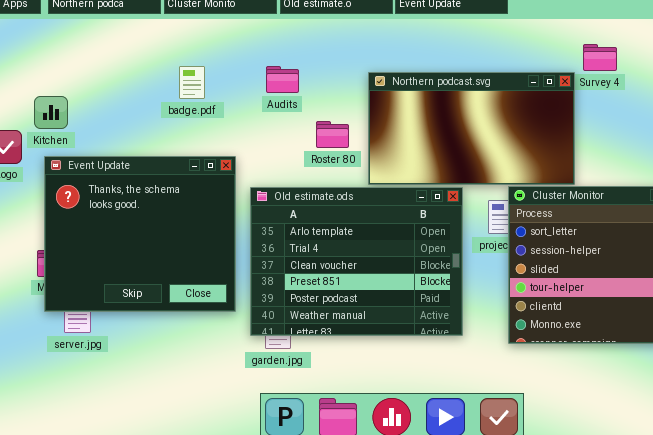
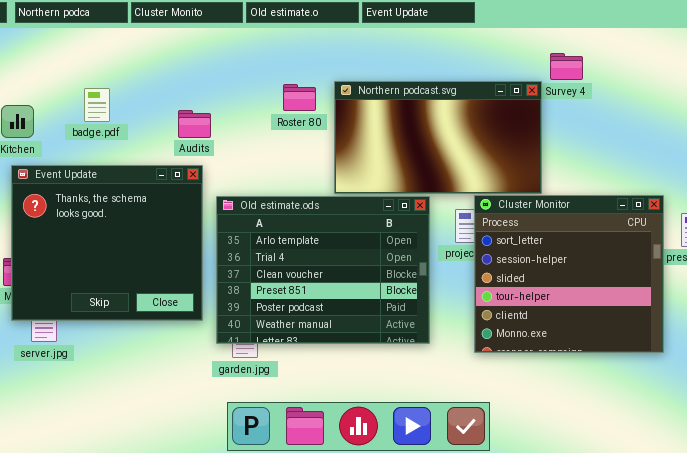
badge.pdf: [179,66,205,99] -> [84,88,110,122], moved
Audits: [266,66,299,93] -> [178,110,211,138], moved
Roster 80: [316,121,349,148] -> [283,84,316,111], moved

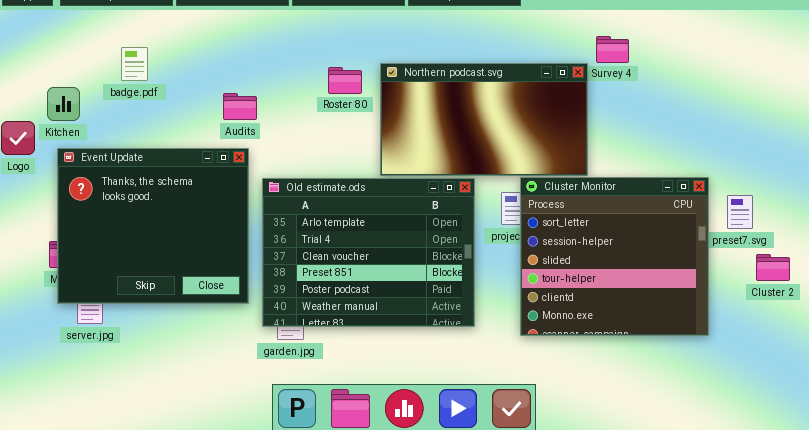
badge.pdf: [84,88,110,122] -> [121,47,148,81], moved

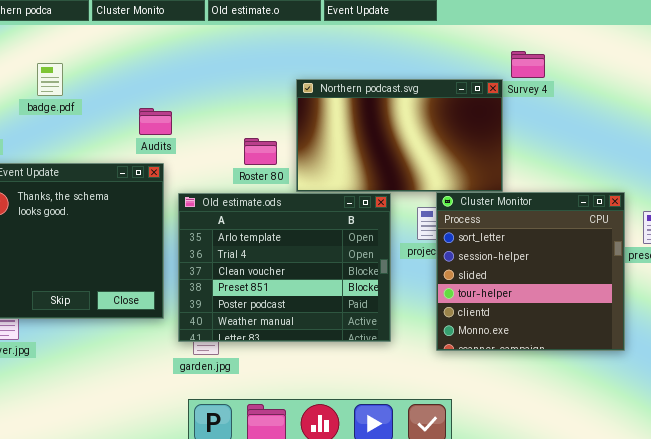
Roster 80: [328,67,362,94] -> [244,138,277,165], moved

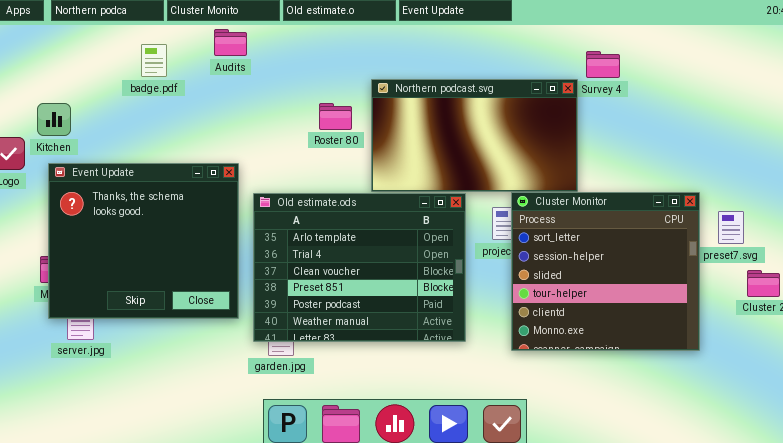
badge.pdf: [37,63,63,96] -> [141,44,167,77], moved
Audits: [139,108,172,135] -> [214,29,247,56], moved
Roster 80: [244,138,277,165] -> [319,103,352,130], moved

